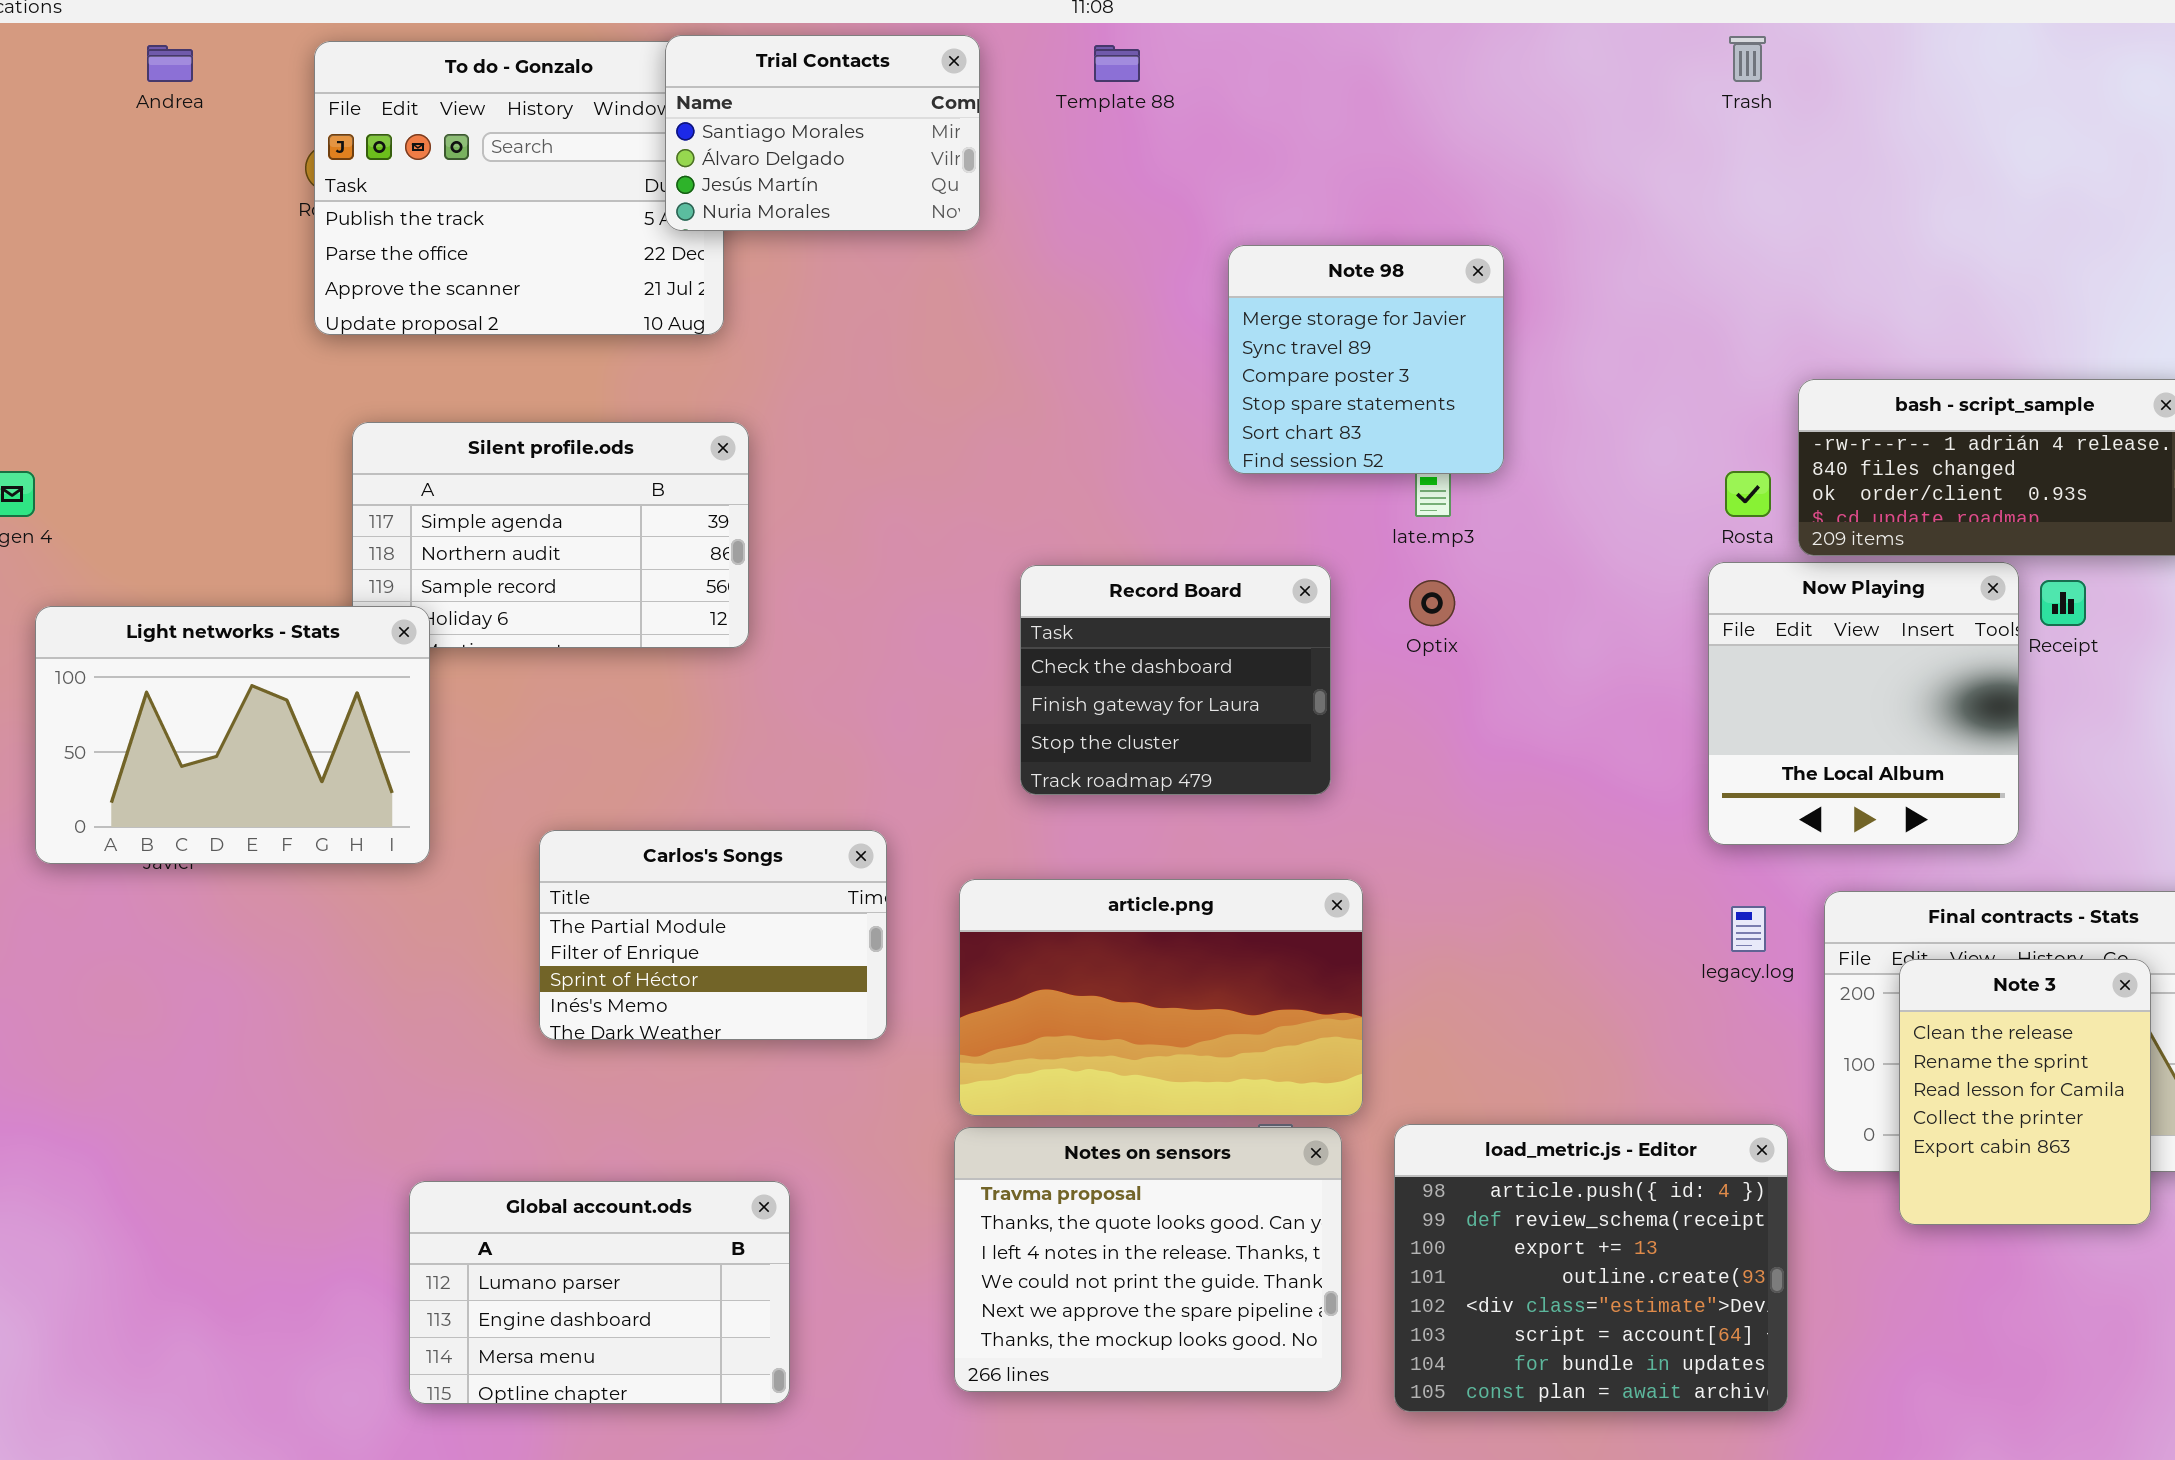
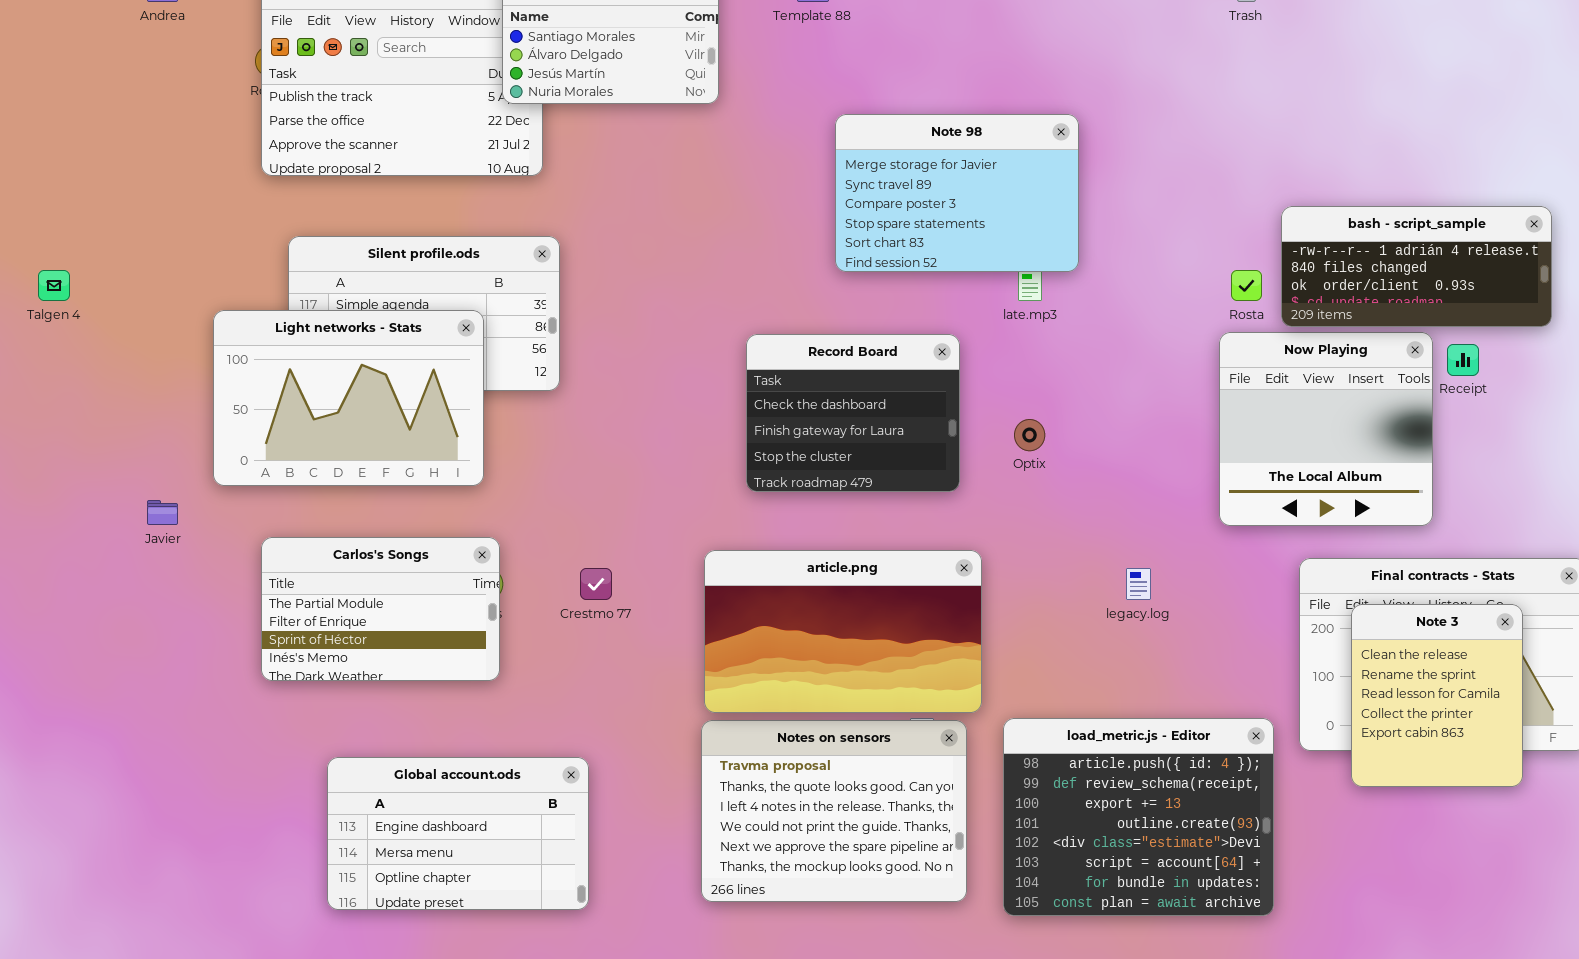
Note 98: [1228,245,1504,474] -> [835,114,1079,272], resized
Optix: [1409,580,1455,626] -> [1014,419,1045,451], moved
Light networks - Stats: [35,606,430,864] -> [213,310,484,486], moved
Carlos's Songs: [539,830,887,1040] -> [261,537,500,681], moved
legacy.log: [1731,906,1766,952] -> [1126,568,1151,600], moved
Global account.ods: [409,1181,790,1404] -> [327,757,589,910], scrolled down 1 row

